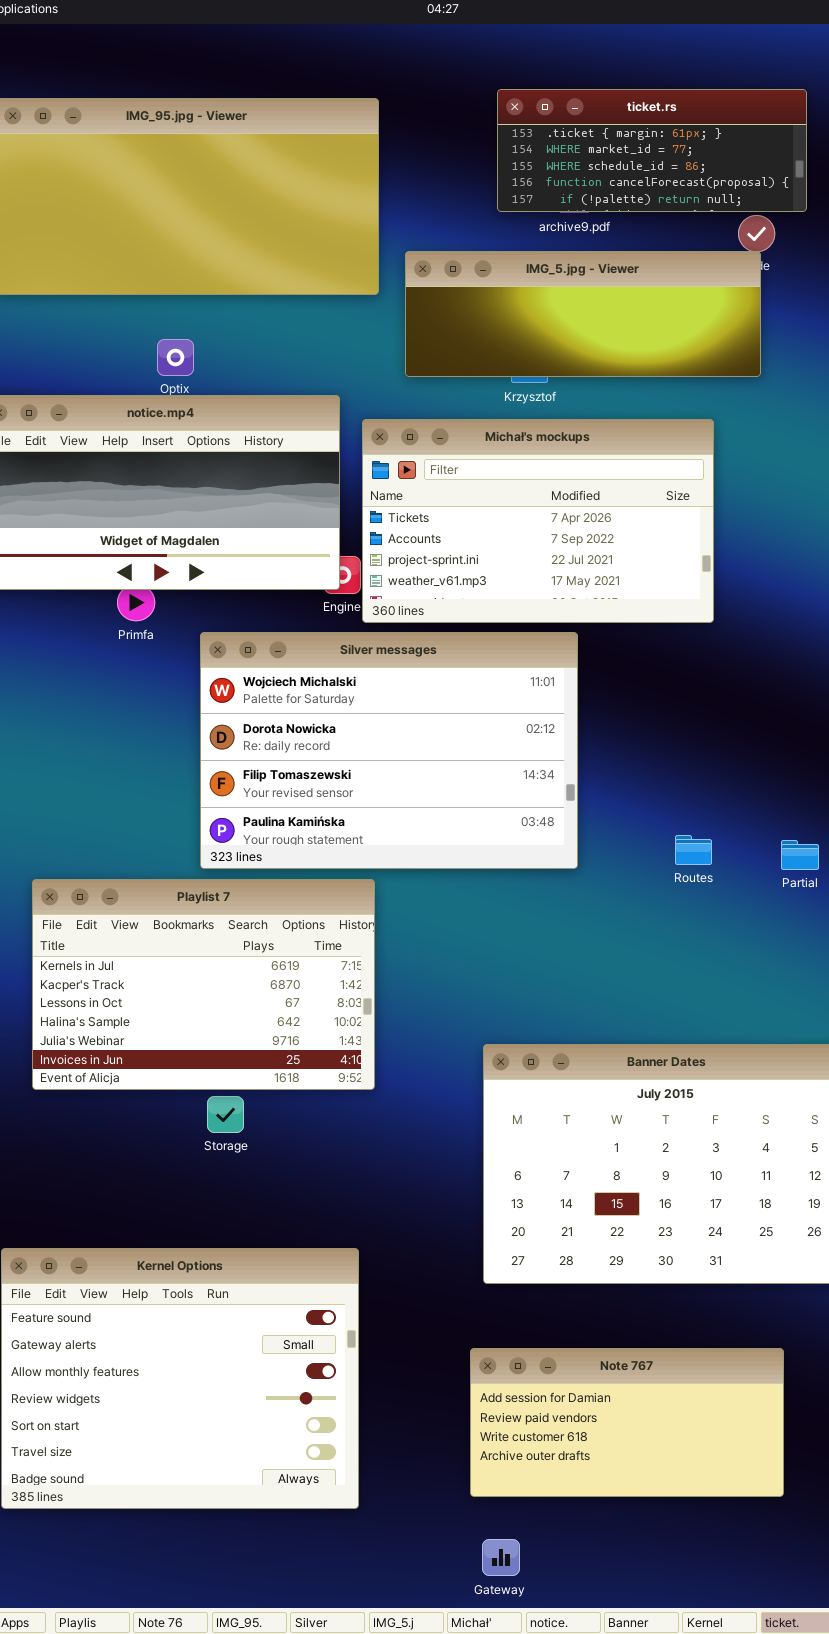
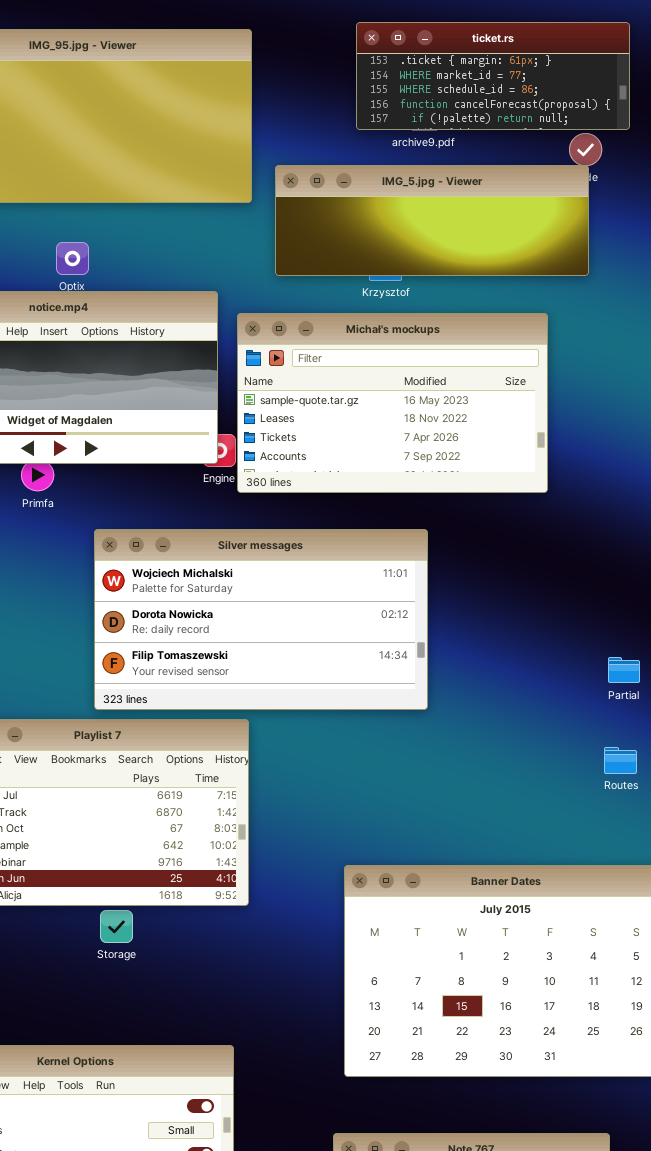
Michał's mockups: [362,419,714,623] -> [237,313,548,493], scrolled up 2 rows
Silver messages: [200,632,578,869] -> [94,529,428,710], resized
Routes: [675,835,712,865] -> [604,747,637,774], moved
Partial: [781,840,819,870] -> [608,657,640,683], moved

